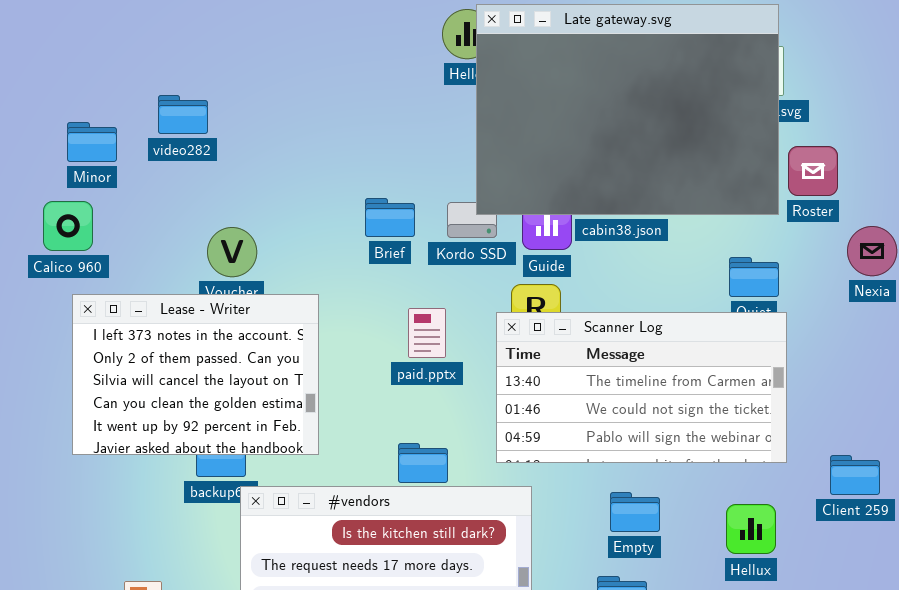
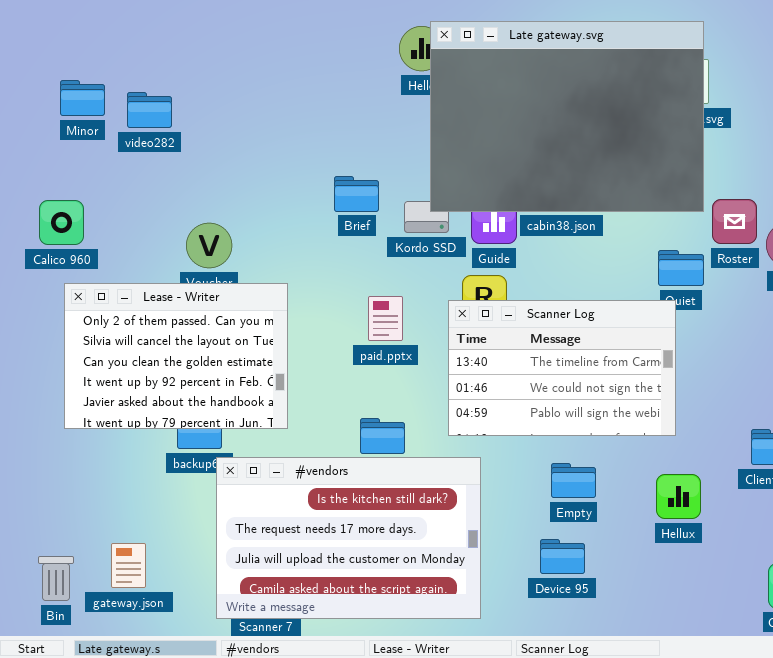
video282: [158,95,208,134] -> [127,92,172,128], moved
Minor: [67,122,117,162] -> [60,80,105,116], moved
Roster: [788,146,838,196] -> [712,199,757,244], moved
Brief: [365,198,415,237] -> [334,176,379,212], moved
Lease - Writer: [72,294,319,455] -> [64,283,288,429], scrolled down 1 row
Scanner Log: [496,312,787,463] -> [448,300,676,436], resized

